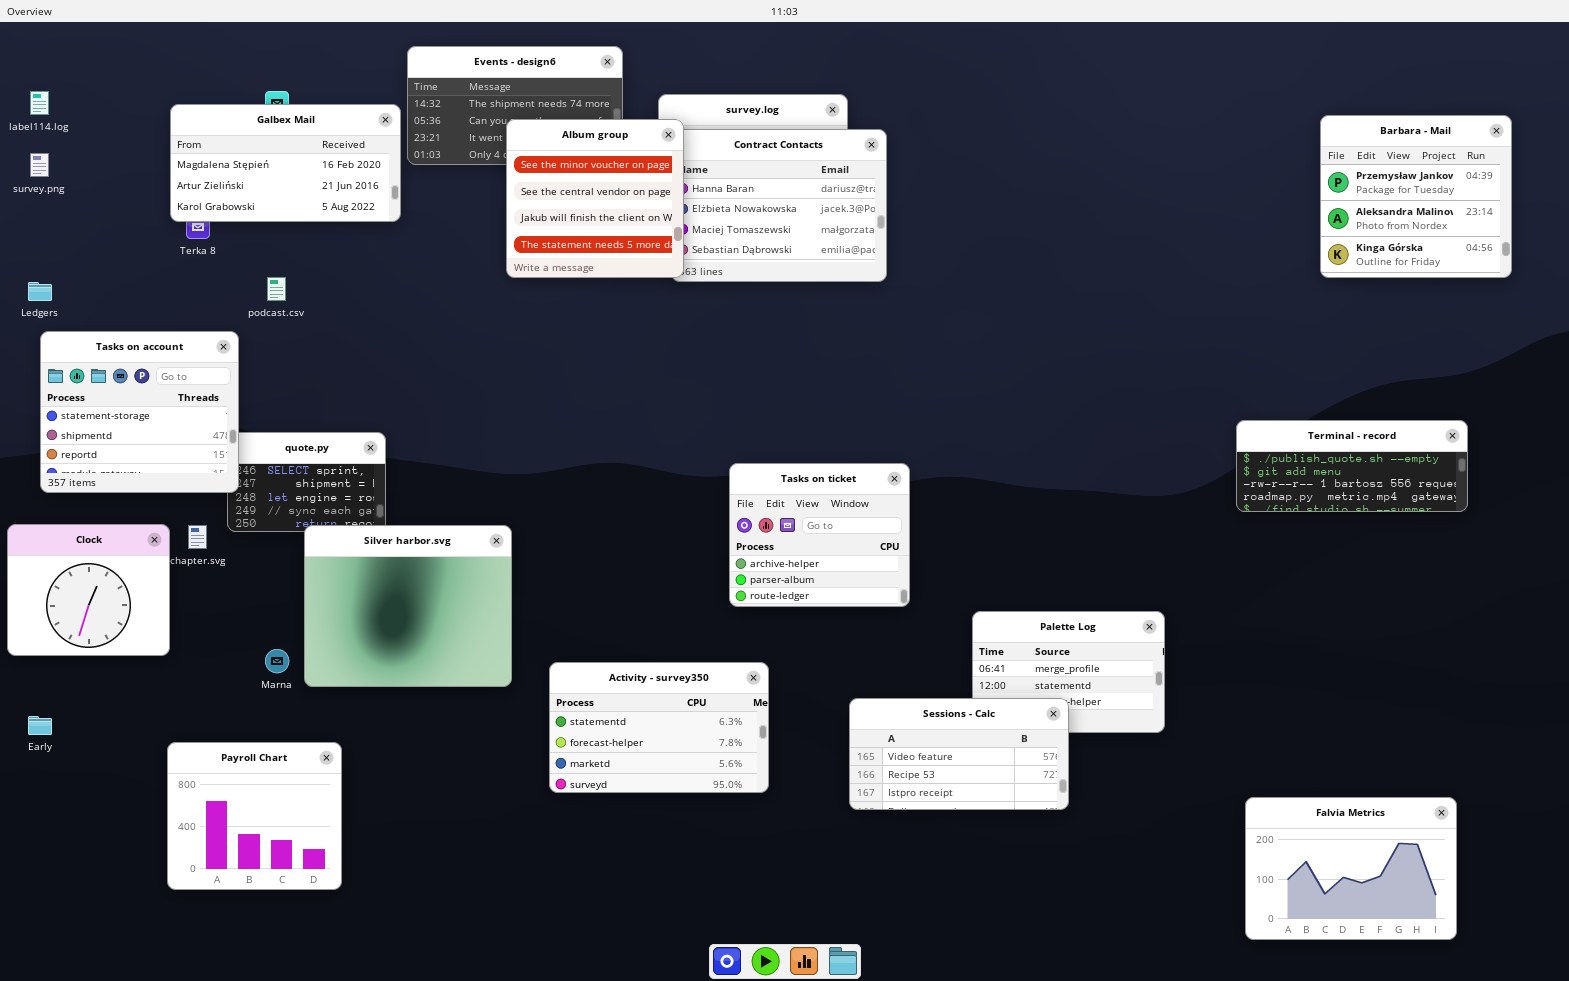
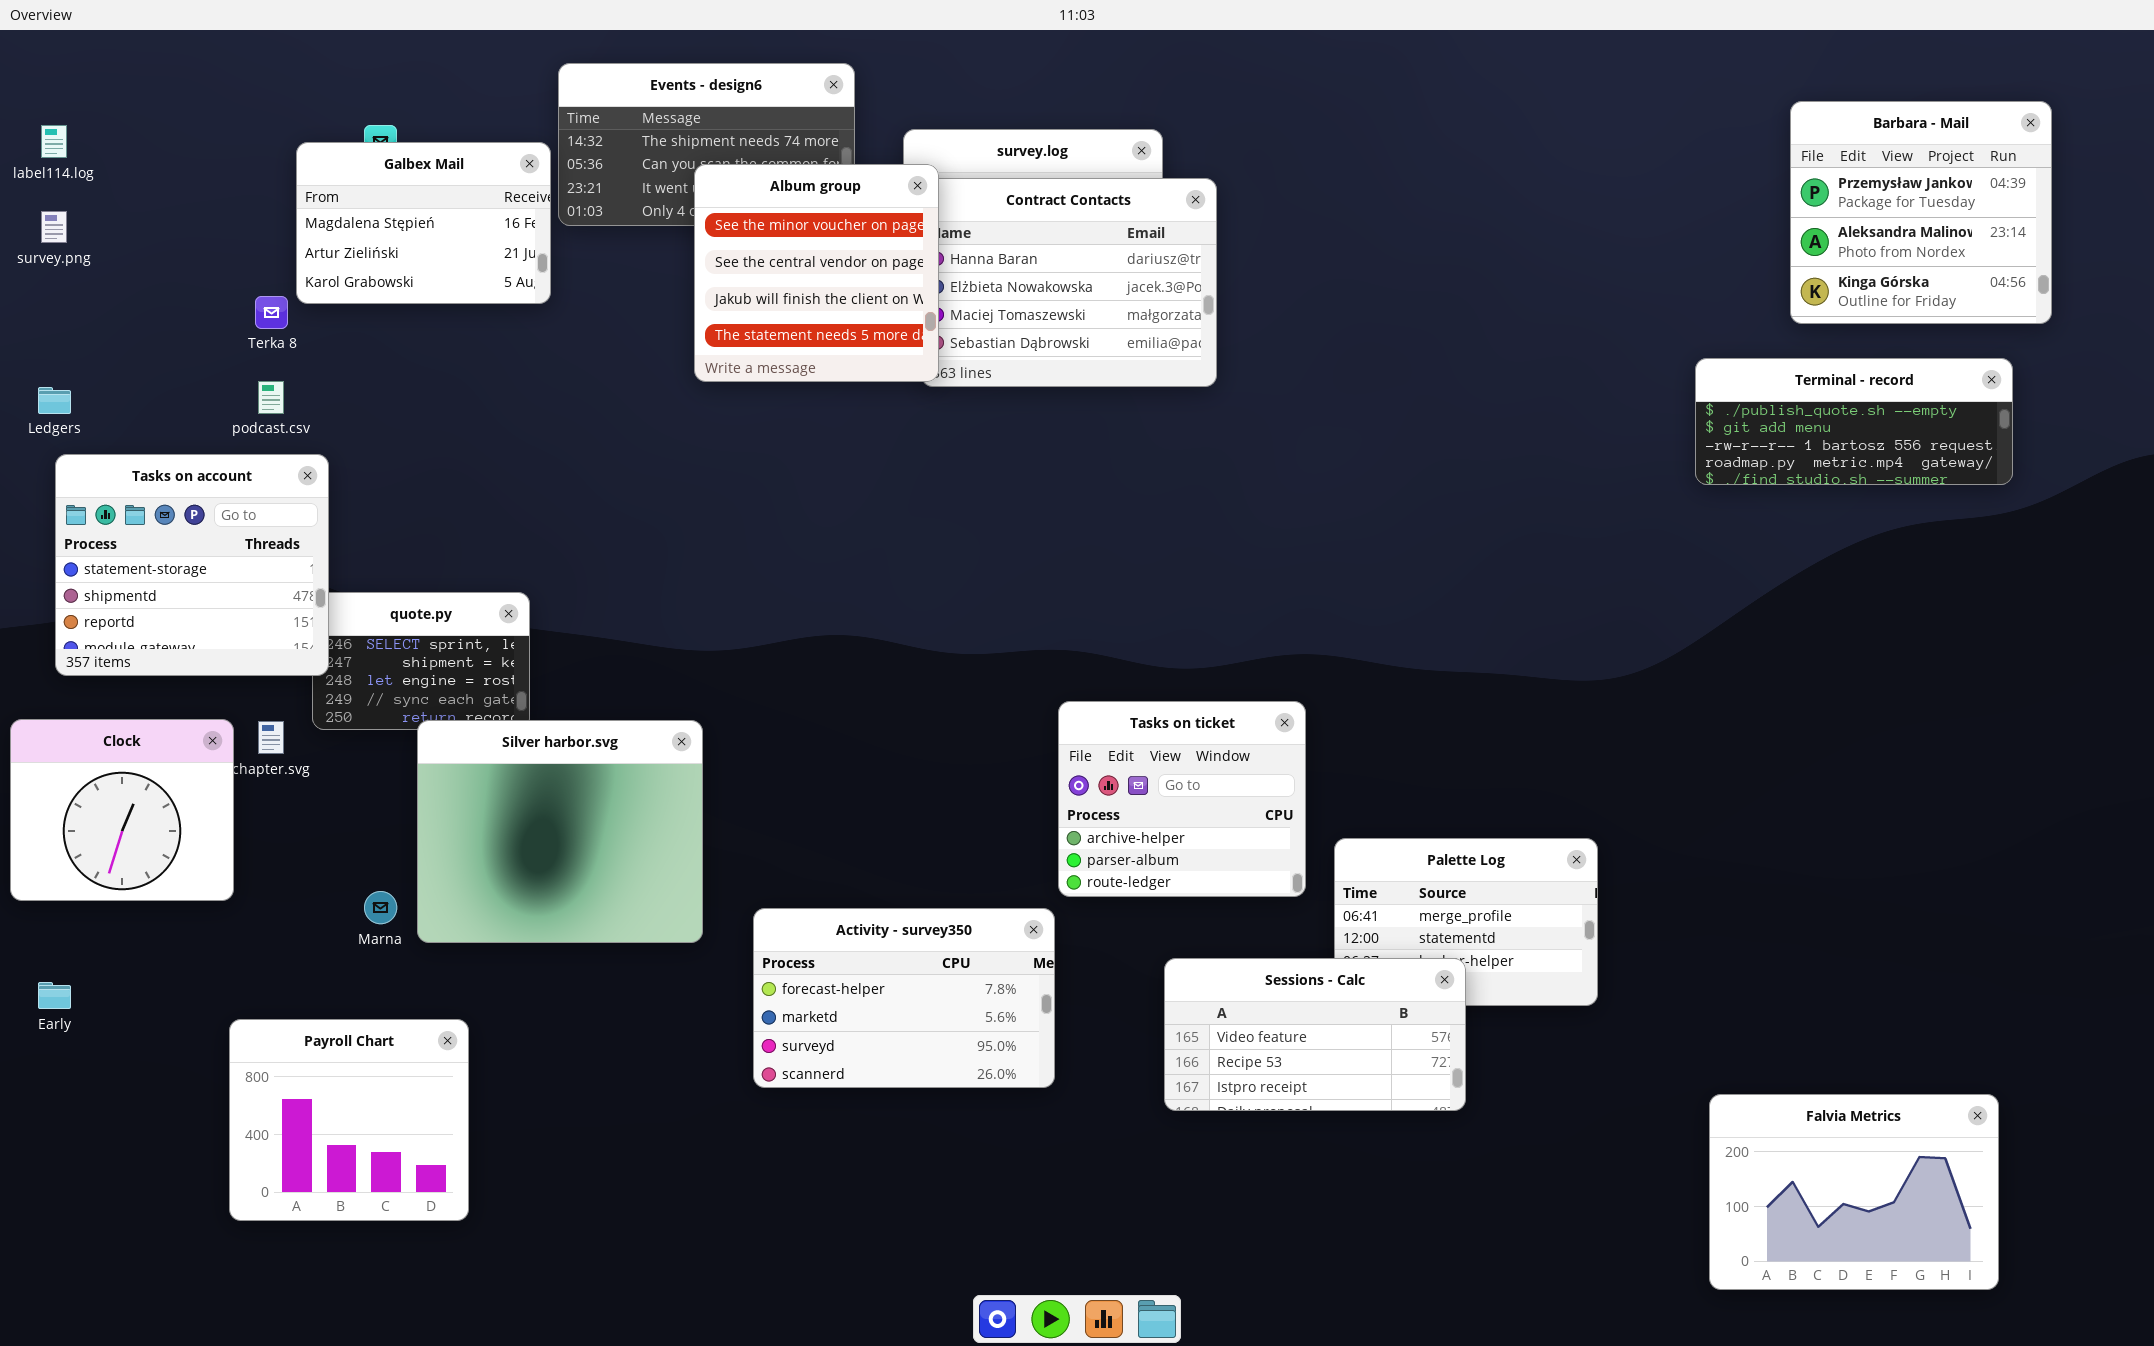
Galbex Mail: [170,104,401,222] -> [296,142,551,304], resized
Barbara - Mail: [1320,115,1512,278] -> [1790,101,2052,324], moved
podcast.csv: [267,277,286,301] -> [258,381,284,414], moved
Terminal - record: [1236,420,1468,512] -> [1695,358,2013,485], moved
Tasks on ticket: [729,463,910,607] -> [1058,701,1306,897], moved
Activity - survey350: [549,662,769,793] -> [753,908,1055,1088], scrolled down 1 row

